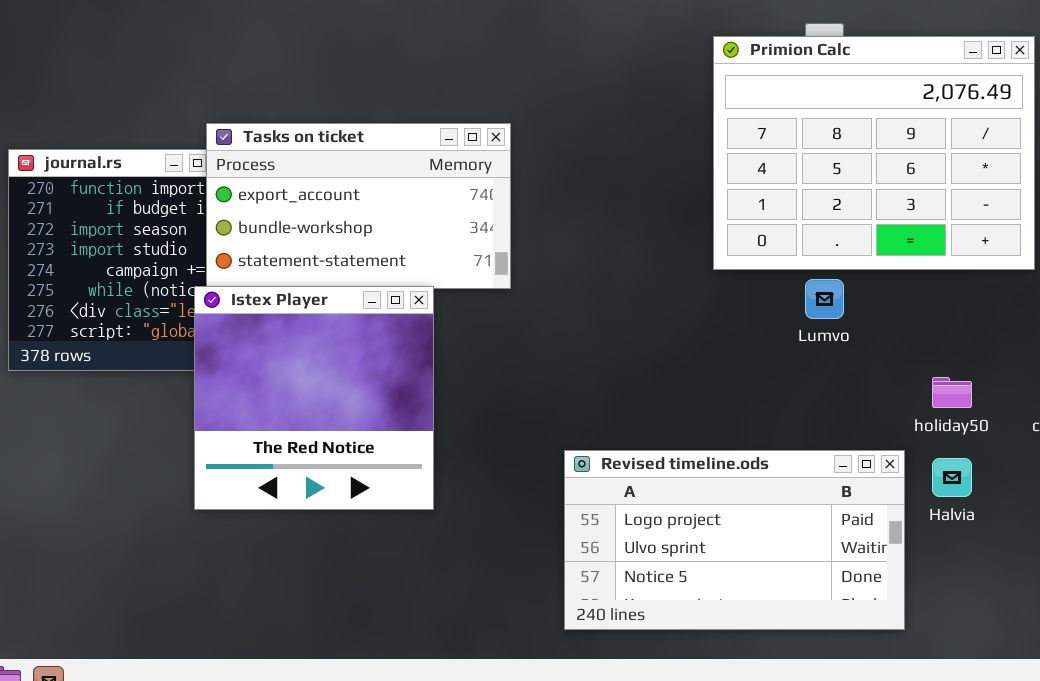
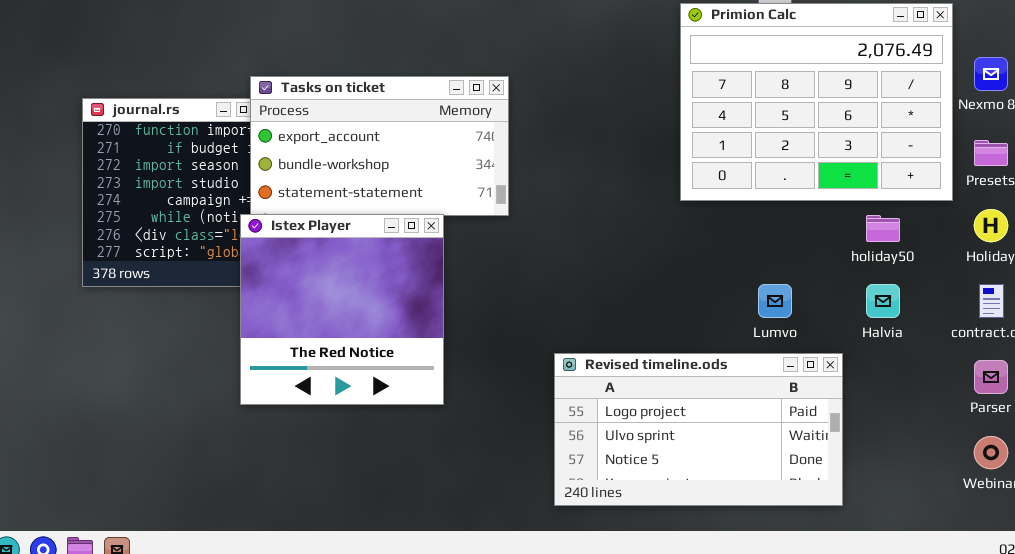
Lumvo: [805,279,844,319] -> [758,284,792,318], moved
holiday50: [932,377,972,408] -> [866,215,900,242], moved
Halvia: [932,458,972,497] -> [866,284,900,318], moved

